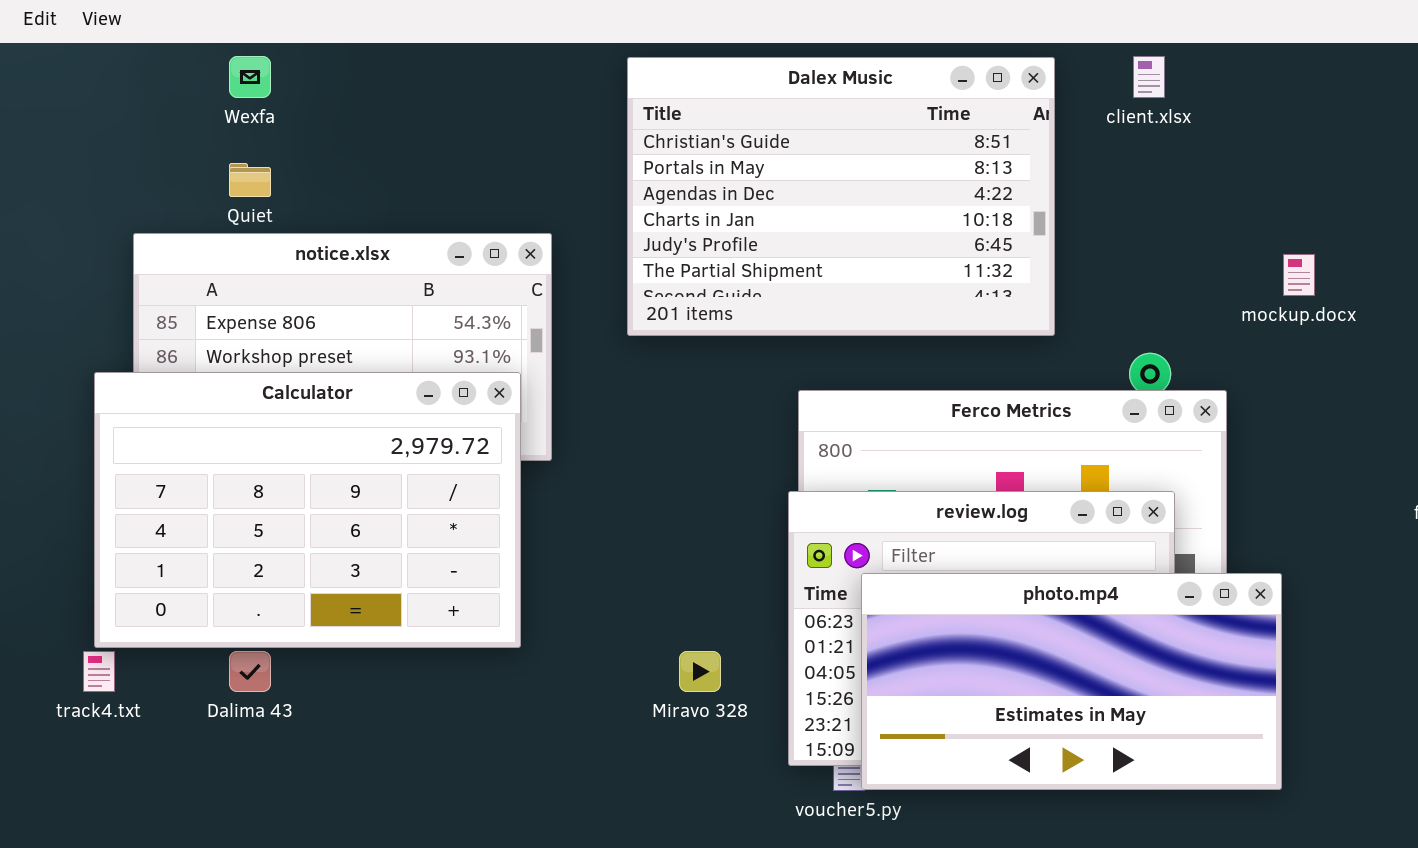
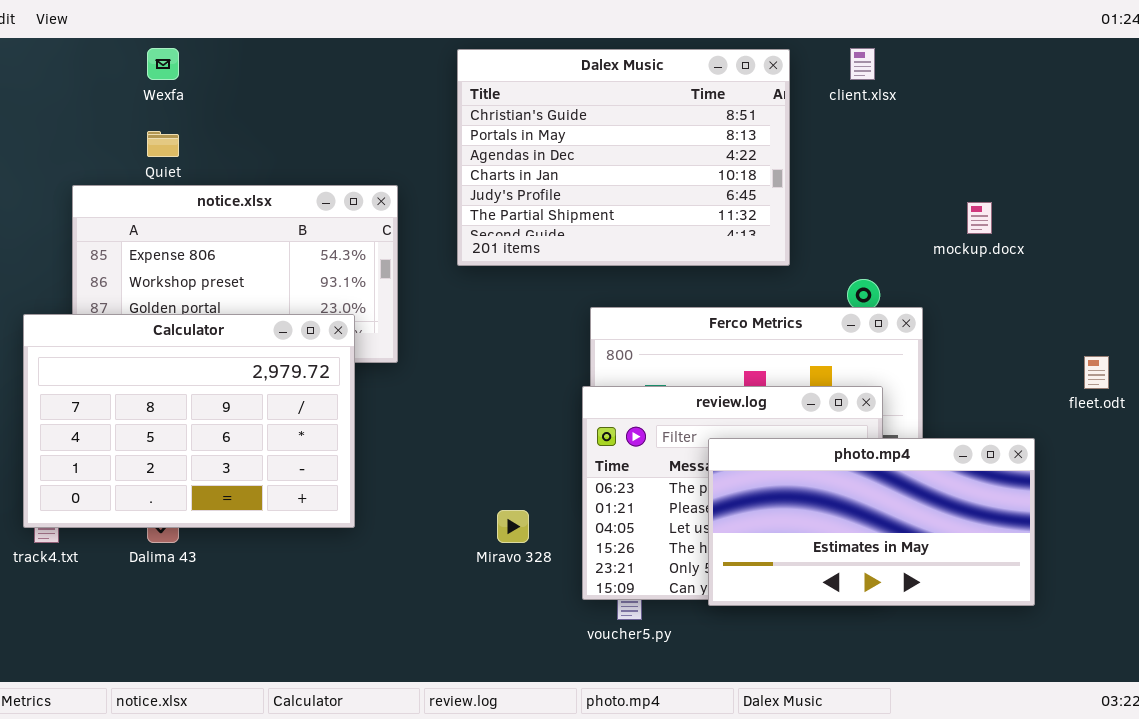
Calculator: [94,372,521,648] -> [23,314,355,528], moved
photo.mp4: [861,573,1282,790] -> [708,438,1035,606], moved

